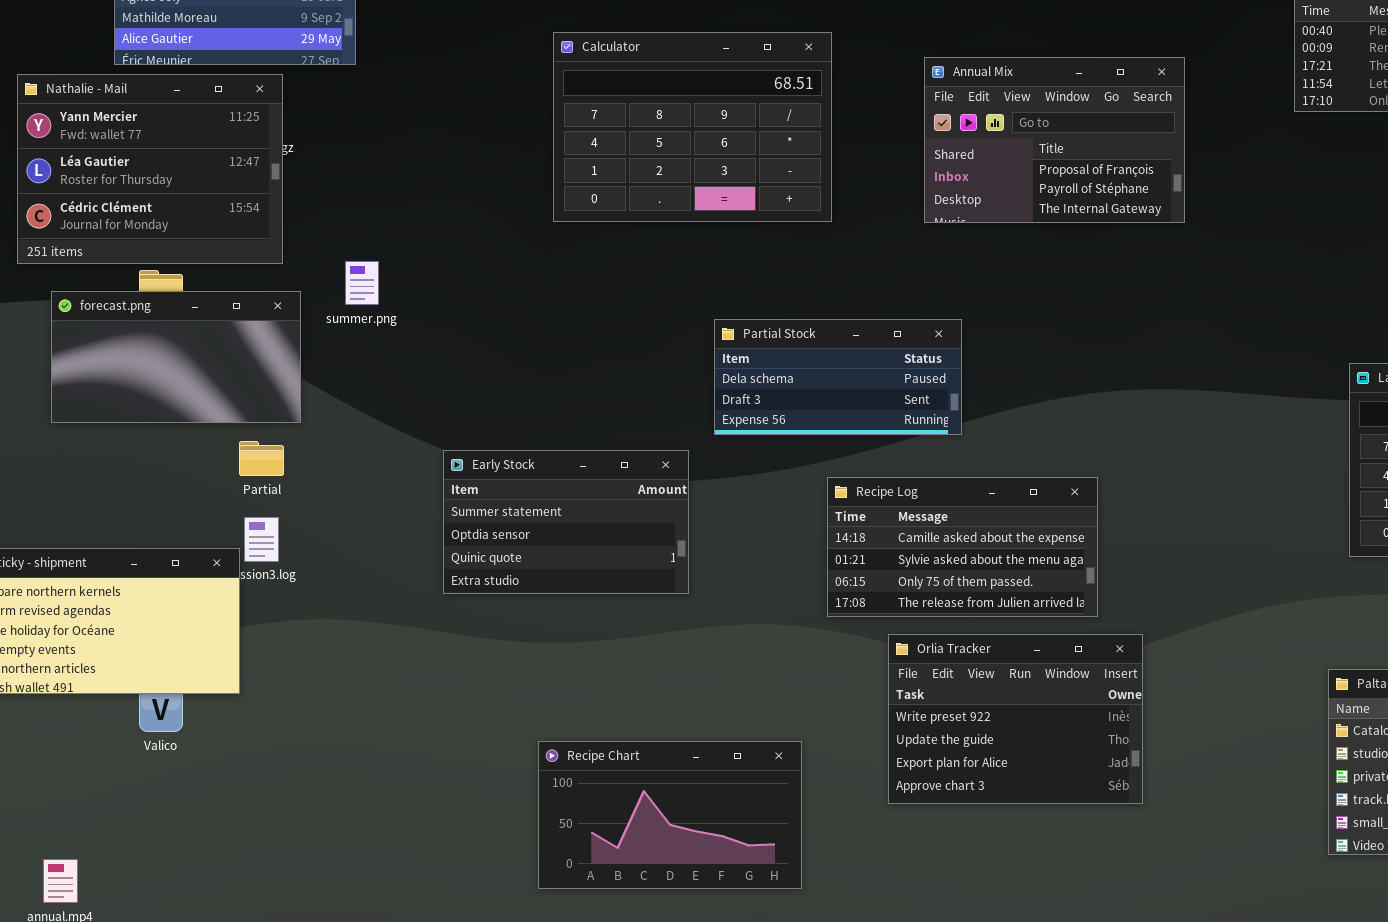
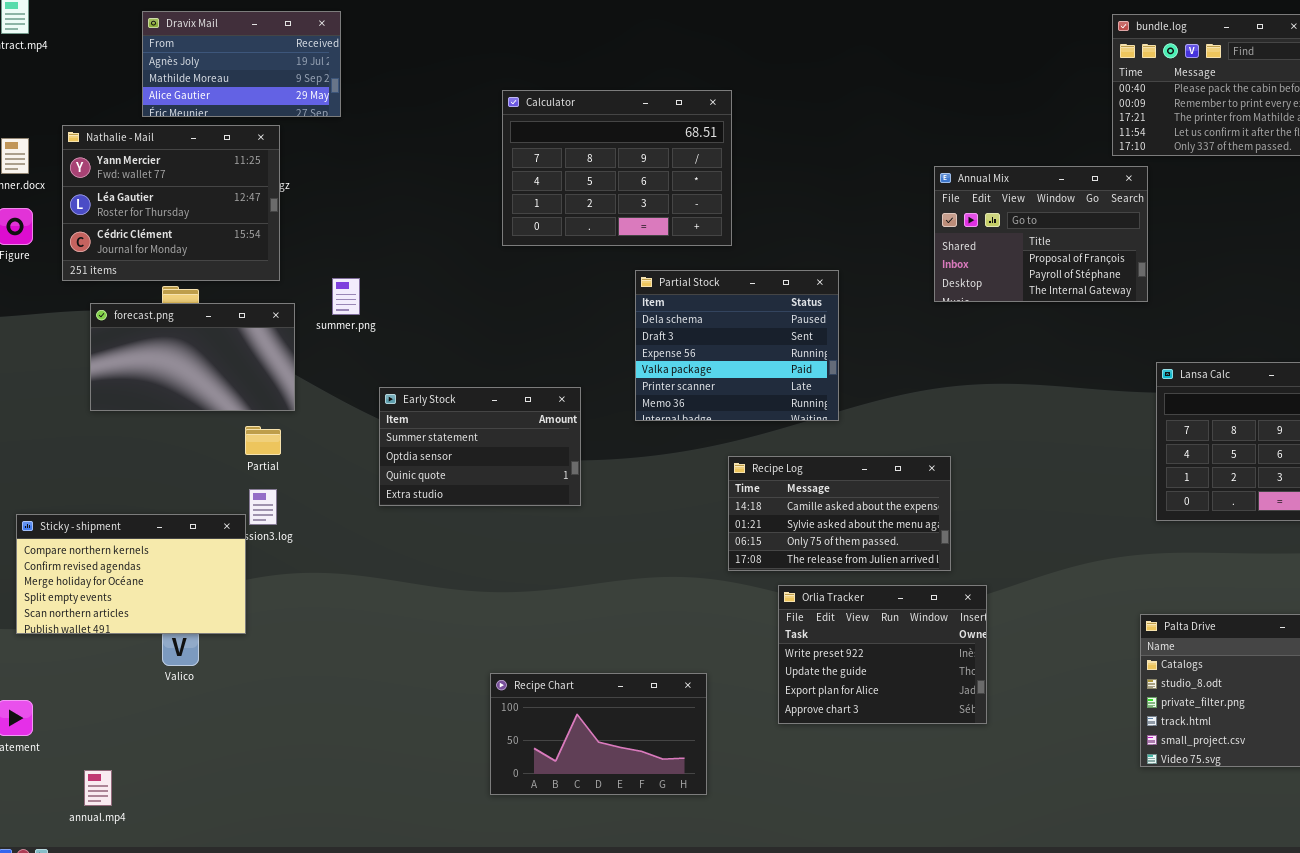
Annual Mix: [924,57,1185,223] -> [934,166,1148,302], moved
Partial Stock: [714,319,962,435] -> [635,270,839,421], resized
Early Stock: [443,450,689,594] -> [379,387,581,506], moved

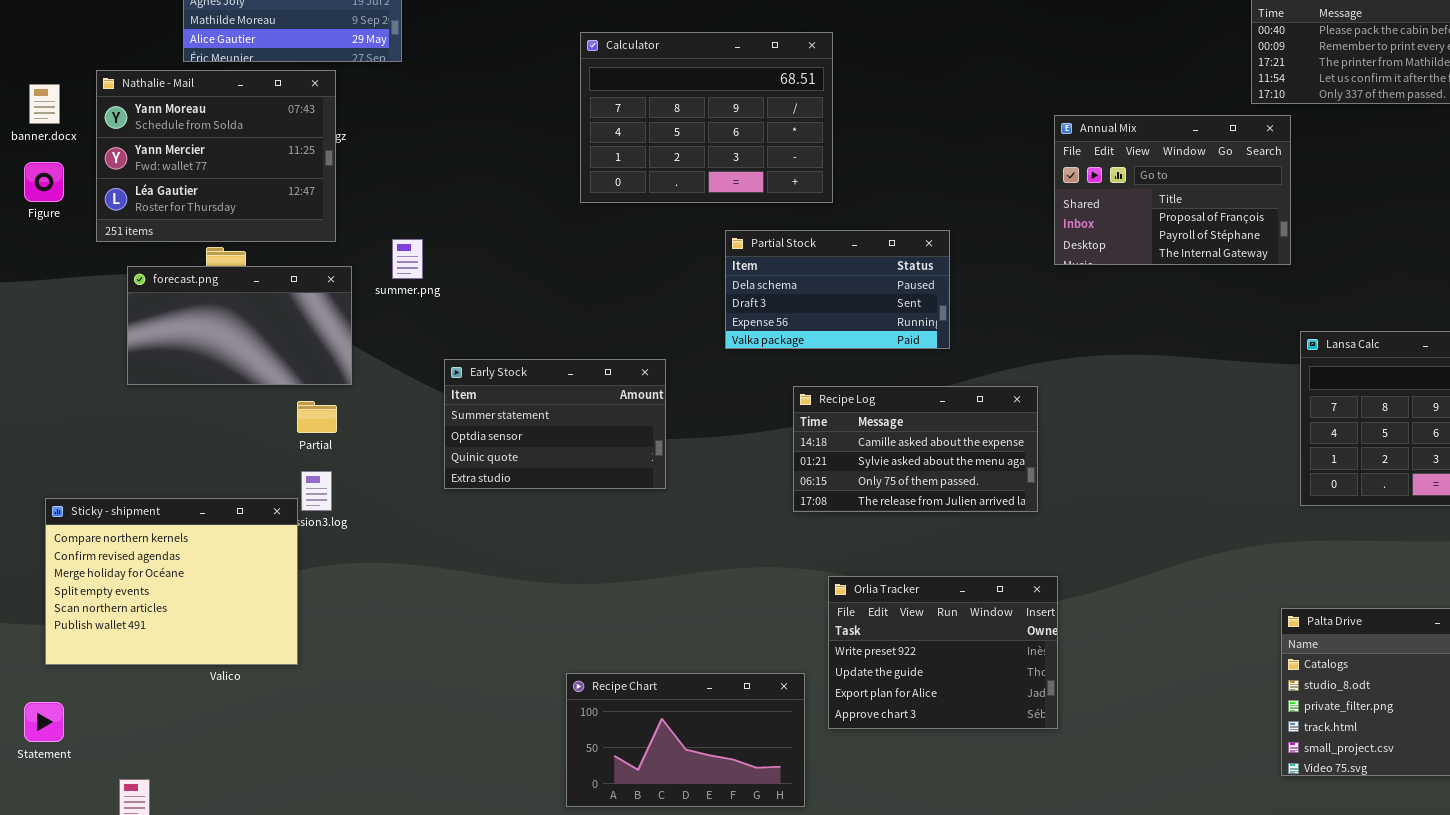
Nathalie - Mail: [62,125,280,281] -> [96,70,336,242], scrolled up 1 row
Partial Stock: [635,270,839,421] -> [725,230,950,349], resized
Recipe Log: [728,456,951,571] -> [793,386,1038,512], moved
Sticky - shipment: [16,514,246,634] -> [45,498,298,665], resized
Orlia Tracker: [778,585,987,724] -> [828,576,1058,729], moved

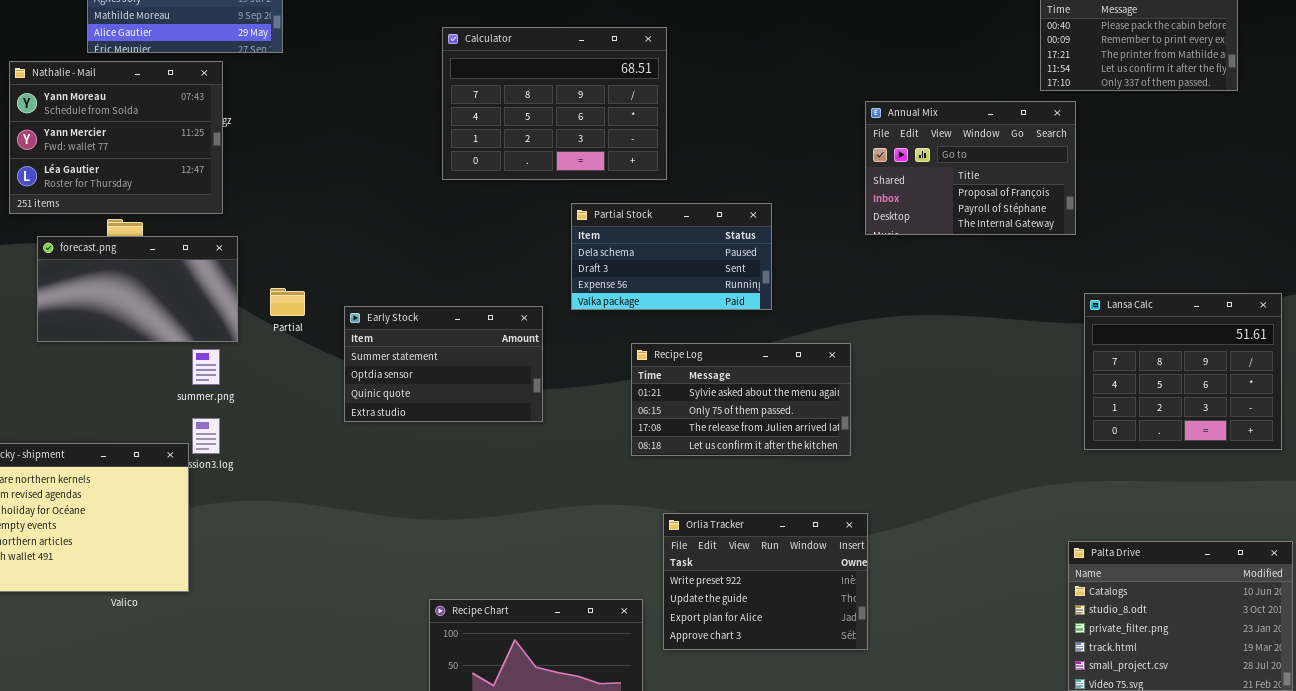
summer.png: [392,239,423,279] -> [192,349,220,385], moved
Early Stock: [444,359,666,489] -> [344,306,543,422], moved
Recipe Log: [793,386,1038,512] -> [631,343,851,456], scrolled down 1 row
Partial: [297,401,337,433] -> [270,288,305,316], moved

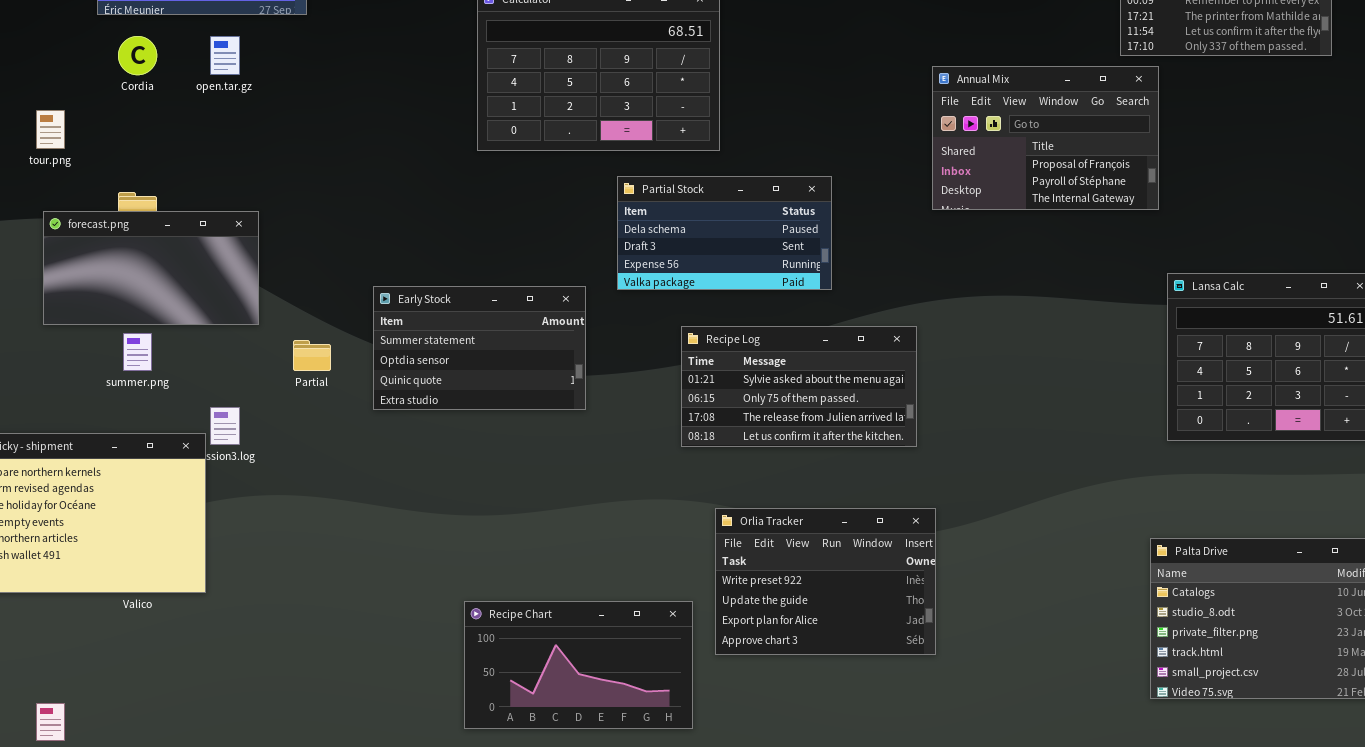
Nathalie - Mail: [9,61,223,214] -> none, closed
Partial: [270,288,305,316] -> [293,340,331,371], moved
summer.png: [192,349,220,385] -> [123,333,152,371], moved

